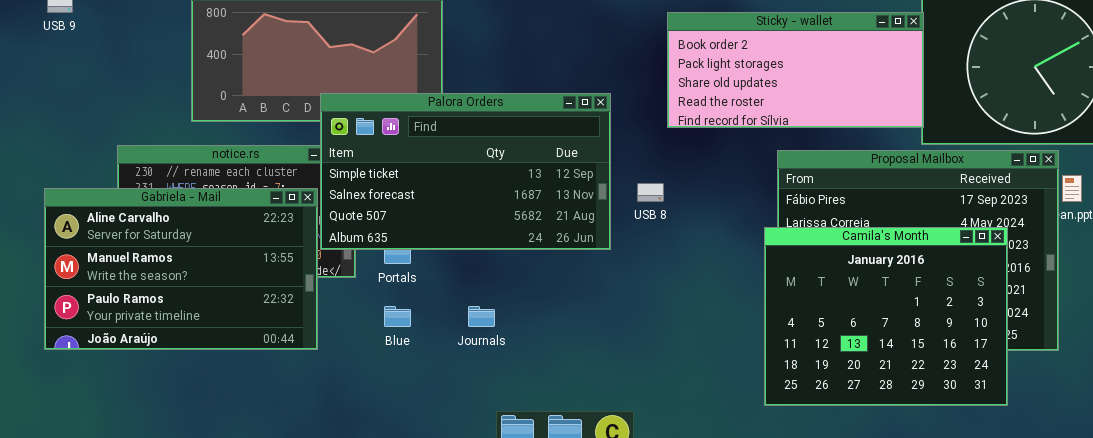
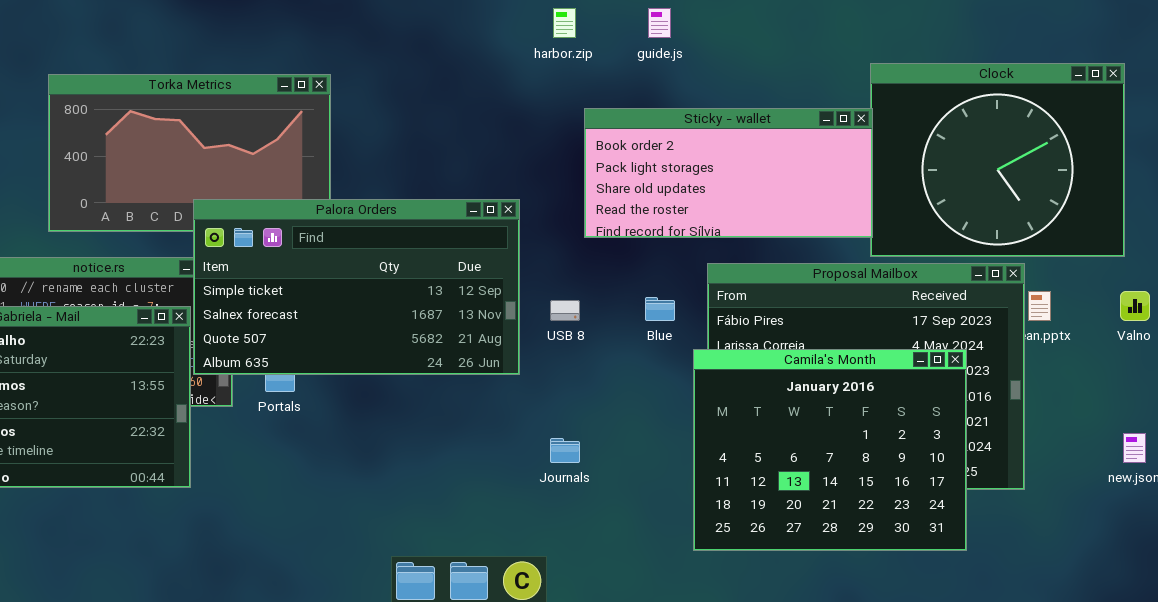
Blue: [384,306,411,327] -> [645,297,675,321], moved
Journals: [468,306,495,327] -> [550,438,580,463], moved

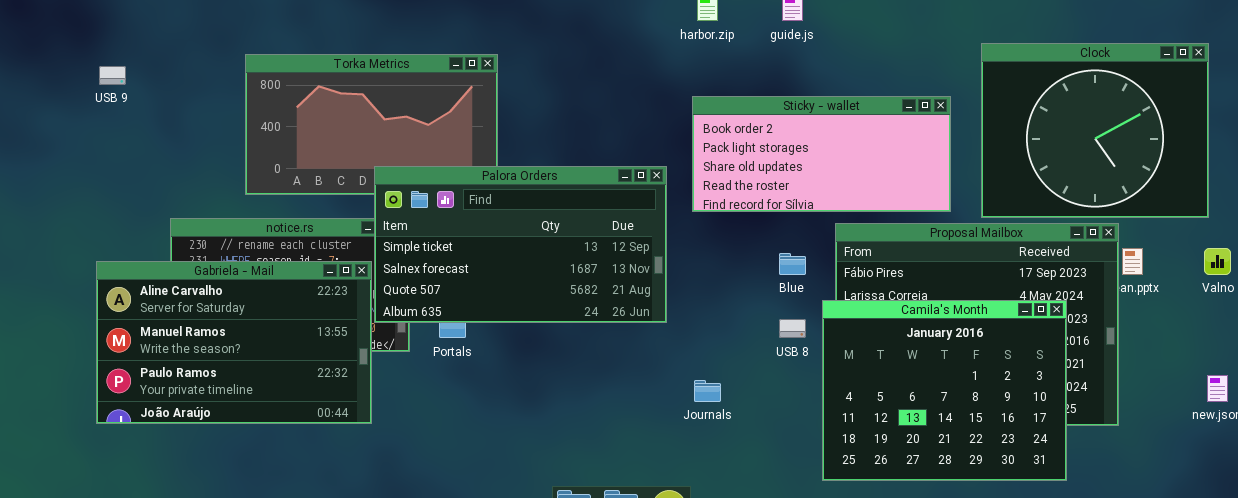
Sticky - wallet: [584,108,873,238] -> [692,96,951,212], moved
USB 8: [550,300,580,321] -> [779,319,806,338], moved

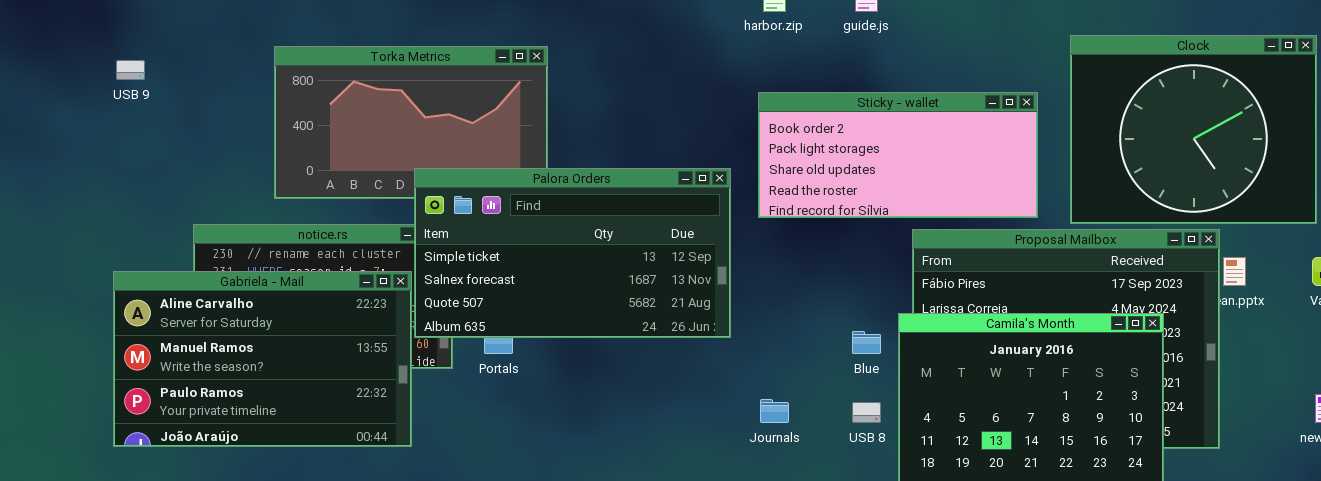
Blue: [779,253,806,275] -> [852,331,881,354], moved
USB 8: [779,319,806,338] -> [852,402,881,423], moved

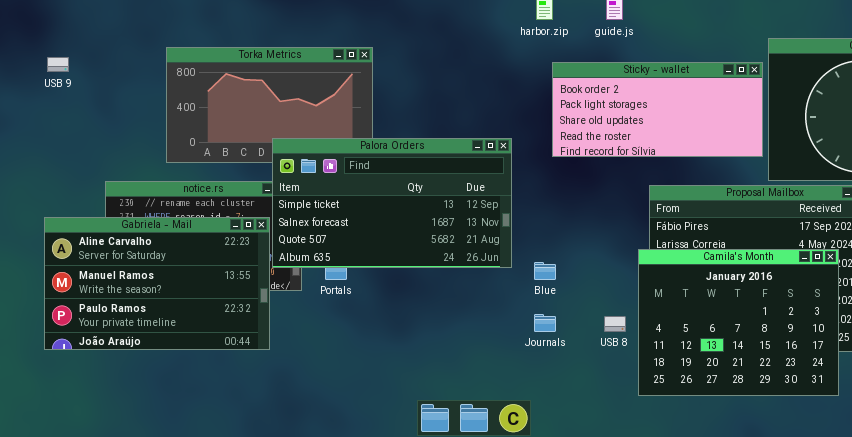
Sticky - wallet: [758,92,1038,218] -> [552,62,763,157], moved
Blue: [852,331,881,354] -> [534,262,556,280], moved

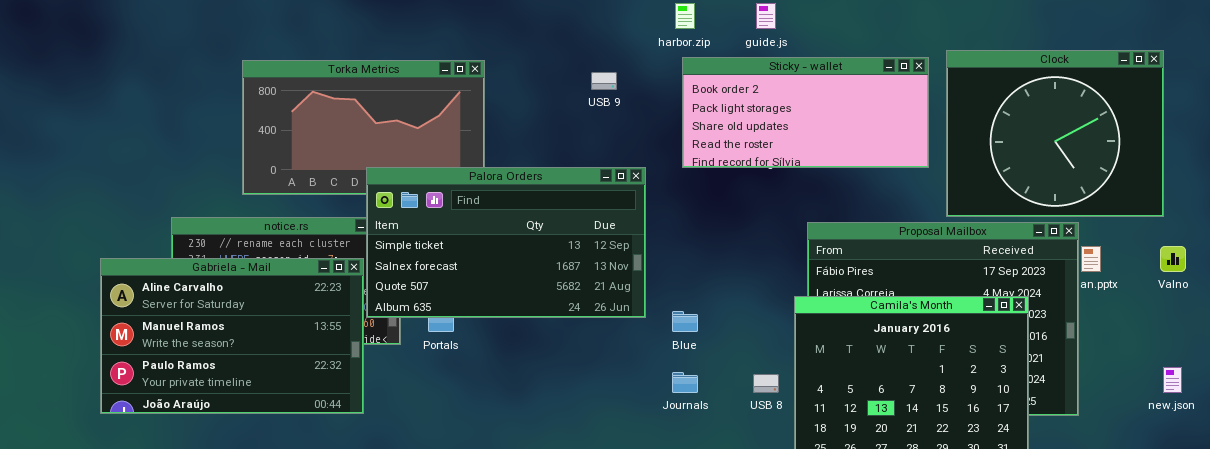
USB 9: [47,57,69,72] -> [591,72,617,90], moved
Sticky - wallet: [552,62,763,157] -> [682,57,929,168], moved

